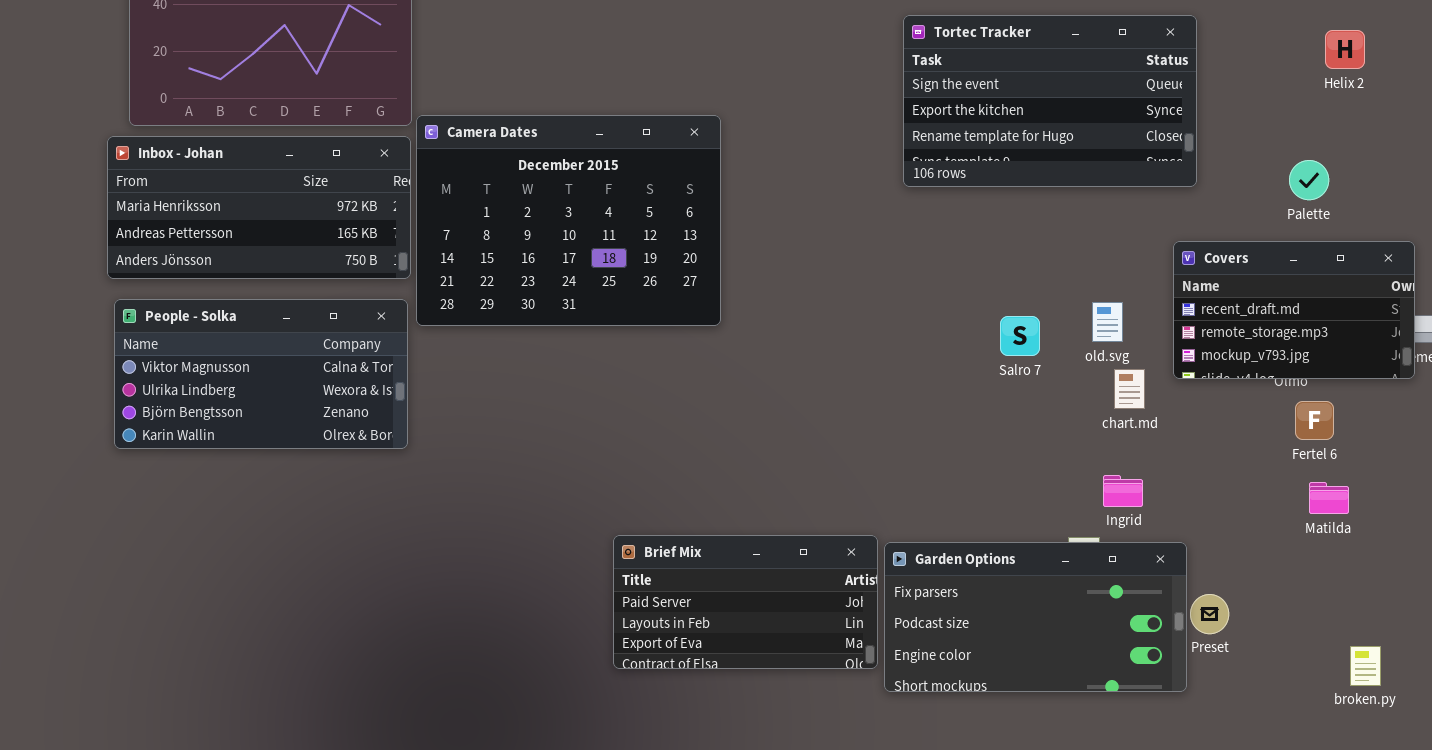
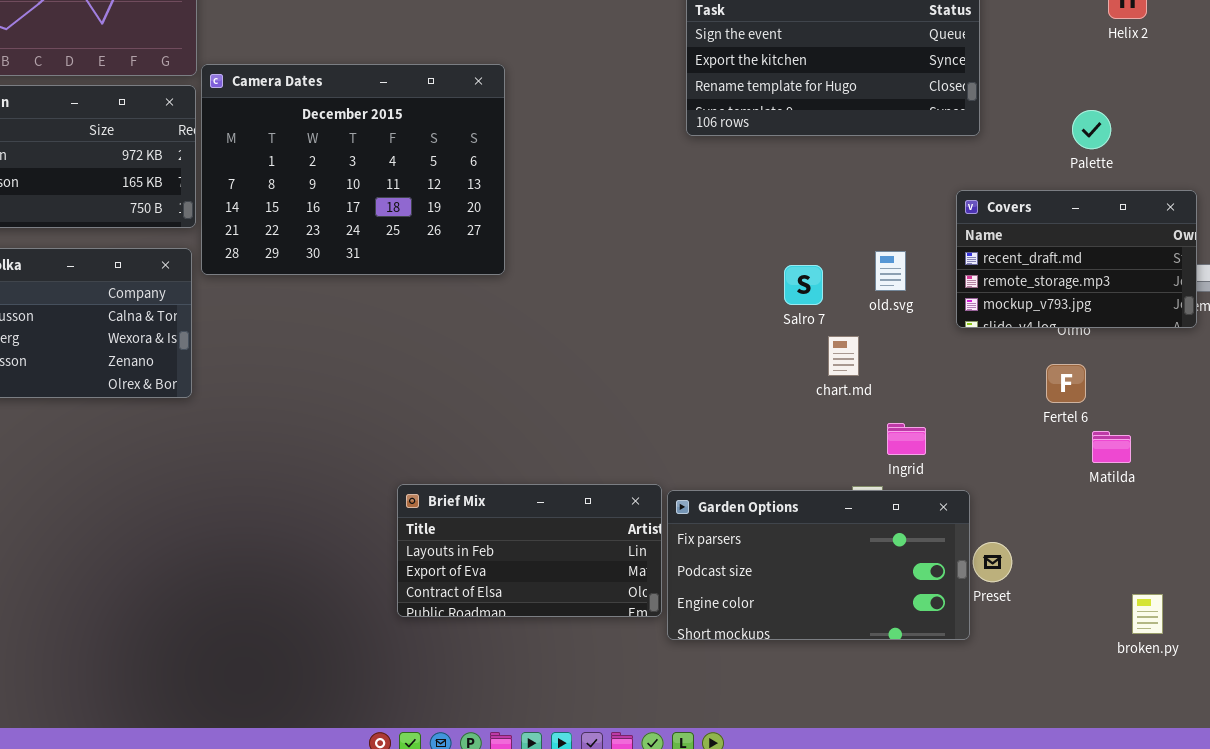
chart.md: [1114,369,1145,409] -> [828,336,859,376], moved
Fertel 6: [1295,401,1334,440] -> [1046,364,1086,403], moved
Brief Mix: [613,535,878,669] -> [397,484,662,617], scrolled down 1 row

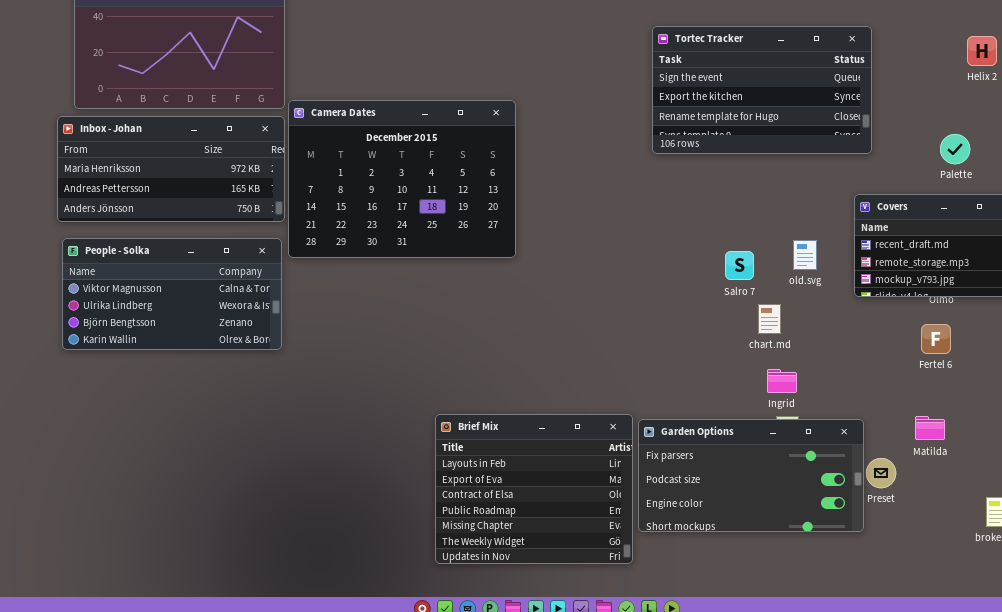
Ingrid: [887,423,926,455] -> [767,369,797,393], moved
Matilda: [1092,431,1131,463] -> [915,416,945,440], moved
Brief Mix: [397,484,662,617] -> [435,414,633,564], resized

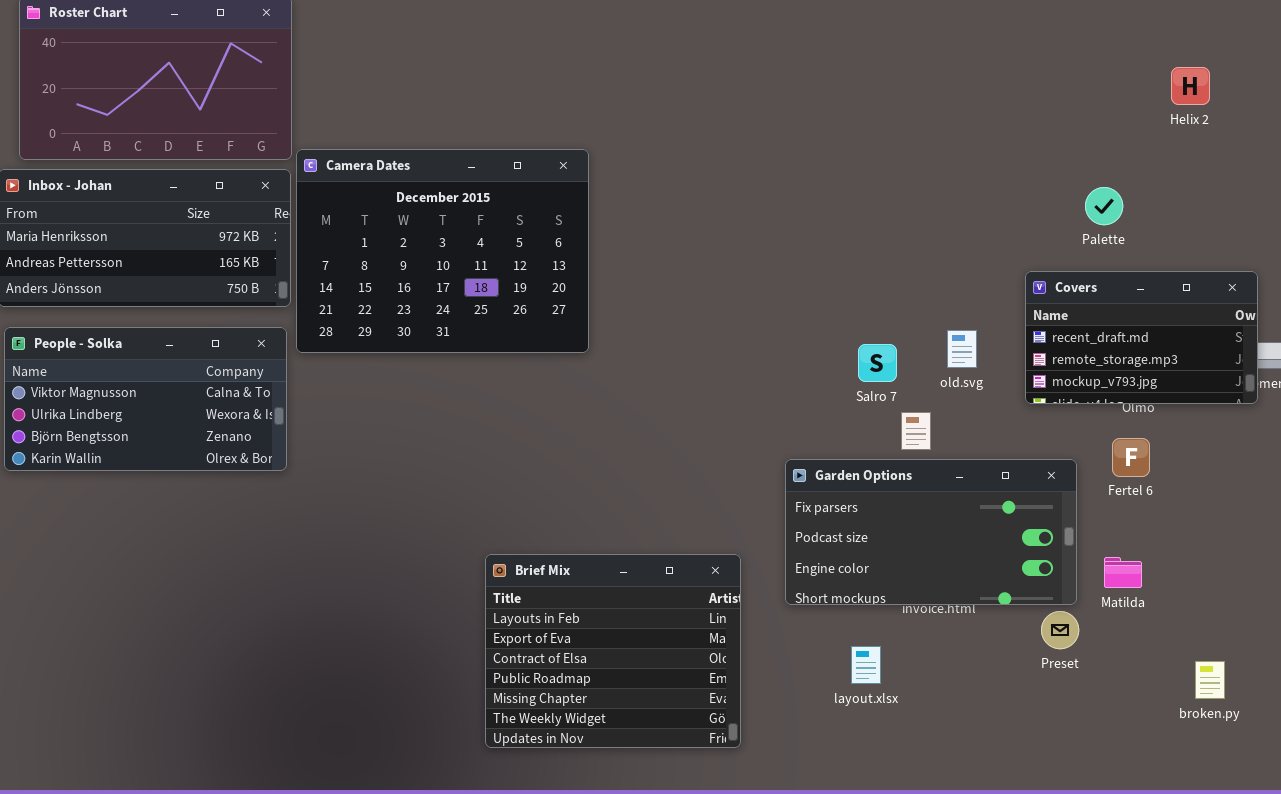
Tortec Tracker: [652,26,872,154] -> none, closed
Palette: [940,134,970,164] -> [1085,187,1123,225], moved
Garden Options: [638,419,864,532] -> [785,459,1077,605], moved

